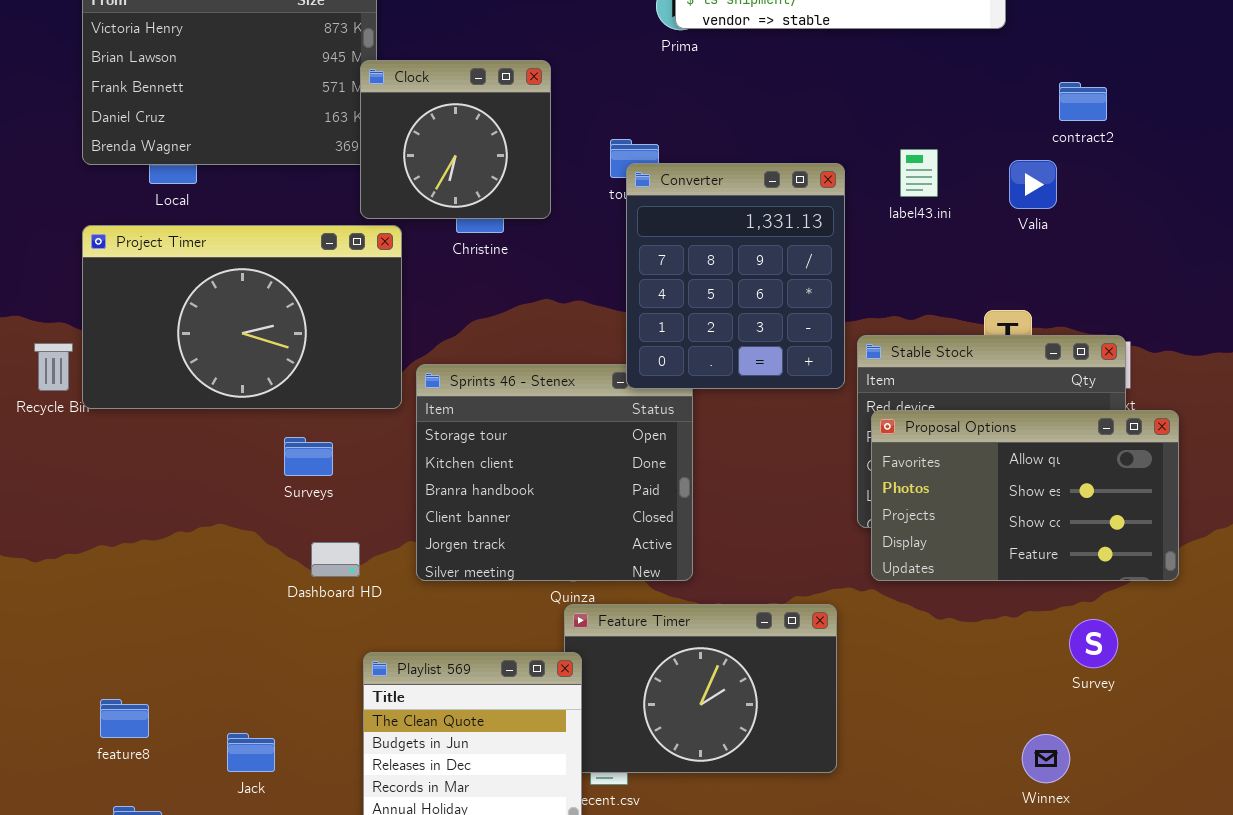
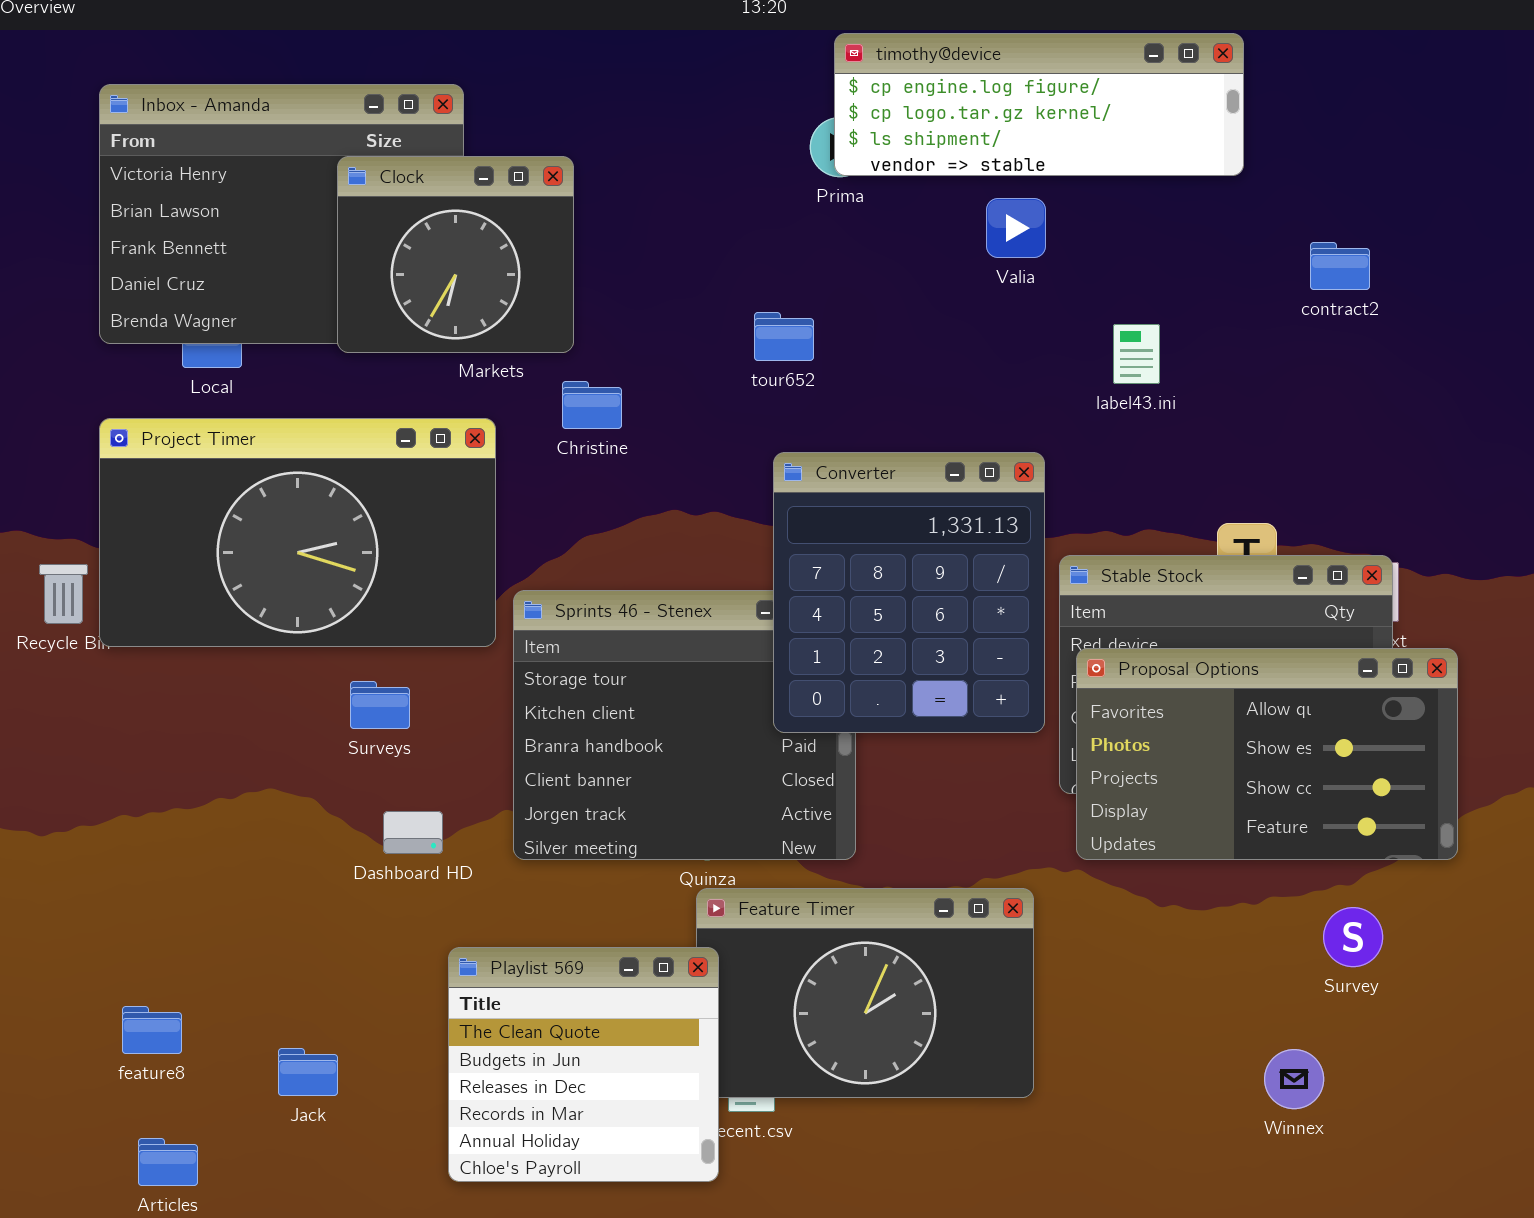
Clock: [360,60,551,219] -> [337,156,574,353], moved
Valia: [1009,160,1057,209] -> [986,198,1046,258], moved
Converter: [626,163,845,389] -> [773,452,1045,733], moved

